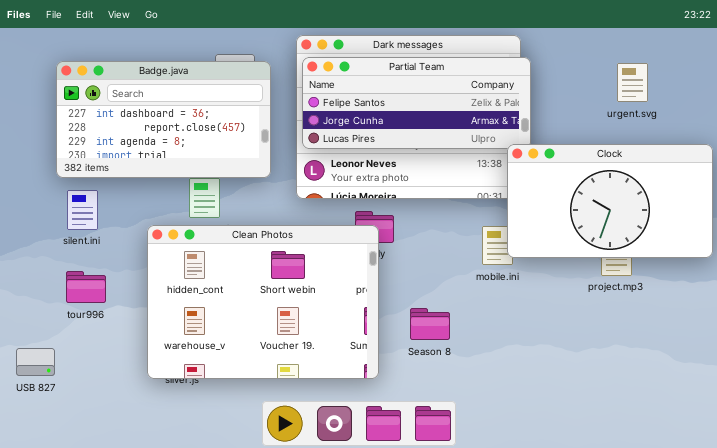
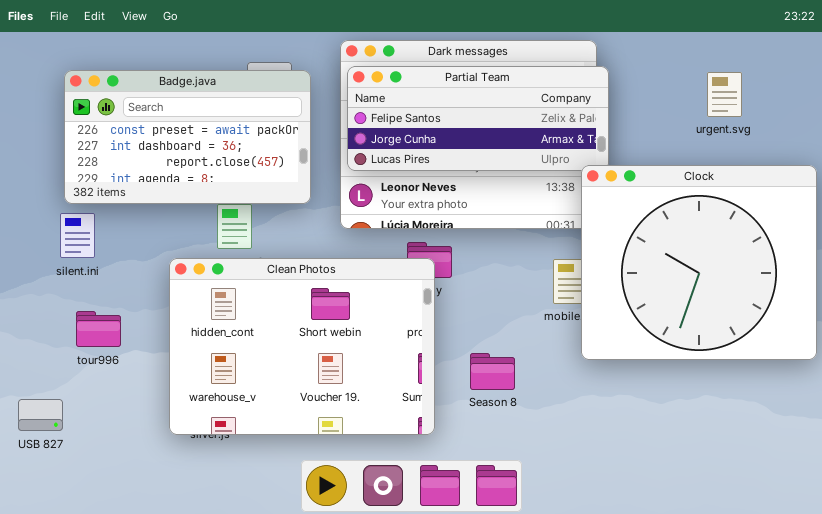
Badge.java: [56,61,271,178] -> [64,70,311,204], scrolled up 1 row
Clock: [507,144,713,258] -> [581,165,817,360], resized
silent.ini: [67,190,98,230] -> [60,213,95,258], moved

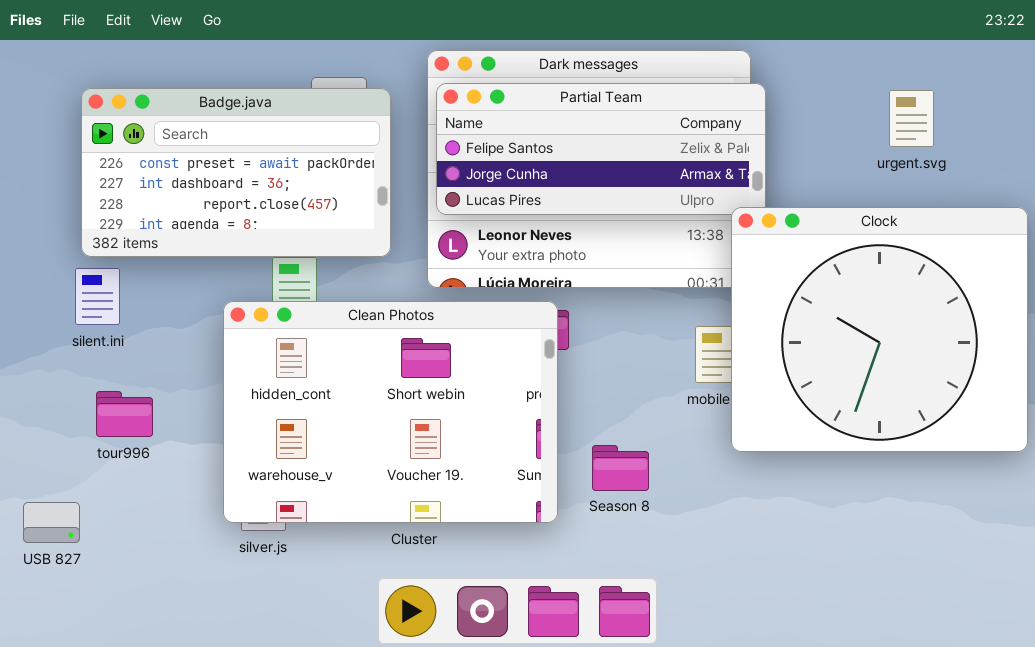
Clean Photos: [169,258,435,435] -> [223,301,558,523], moved

